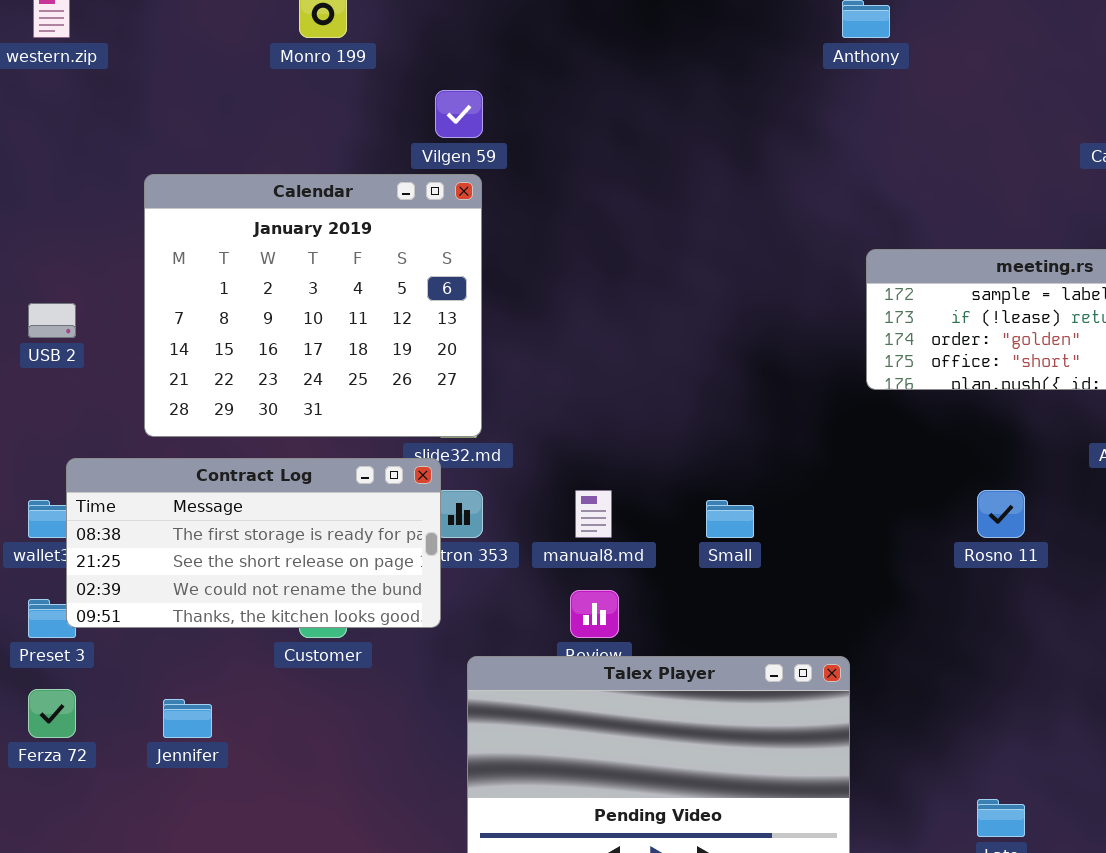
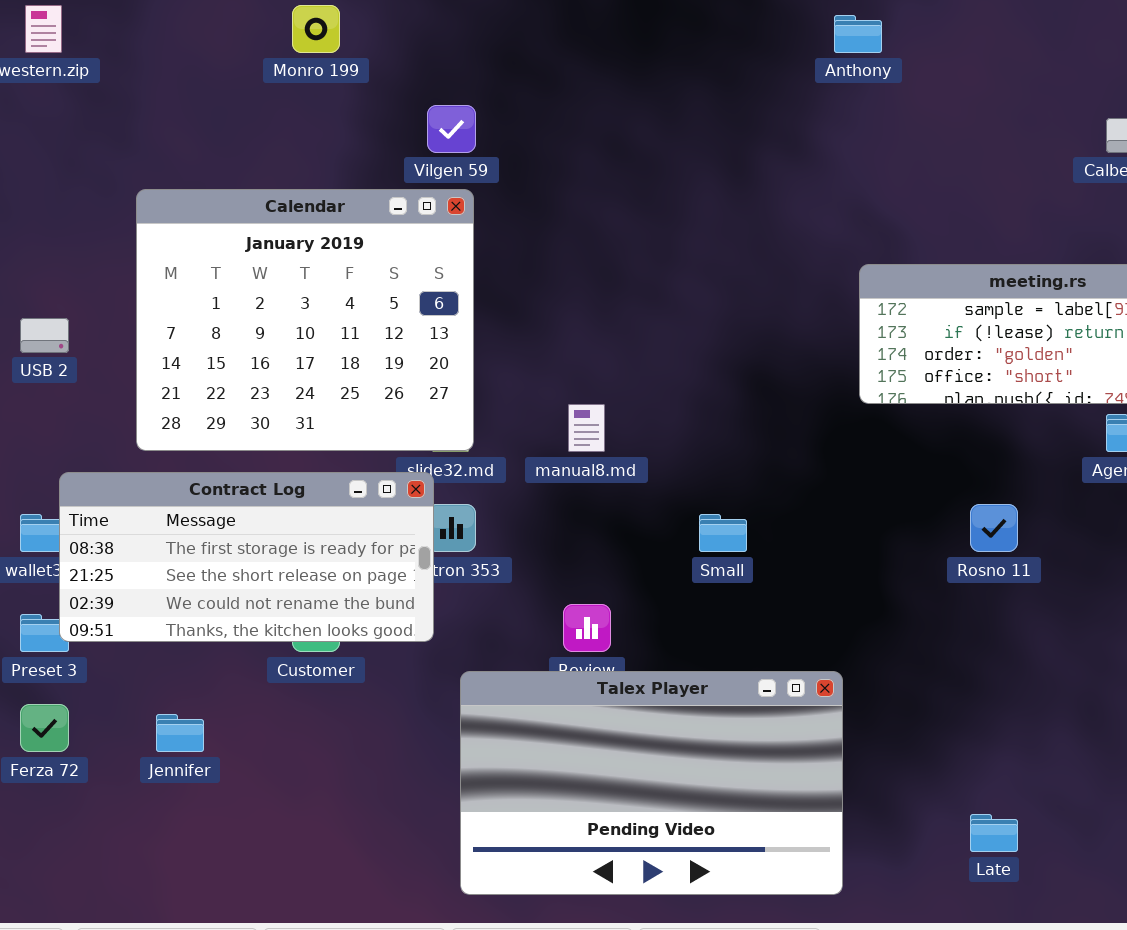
manual8.md: [575,490,612,538] -> [568,404,605,452], moved

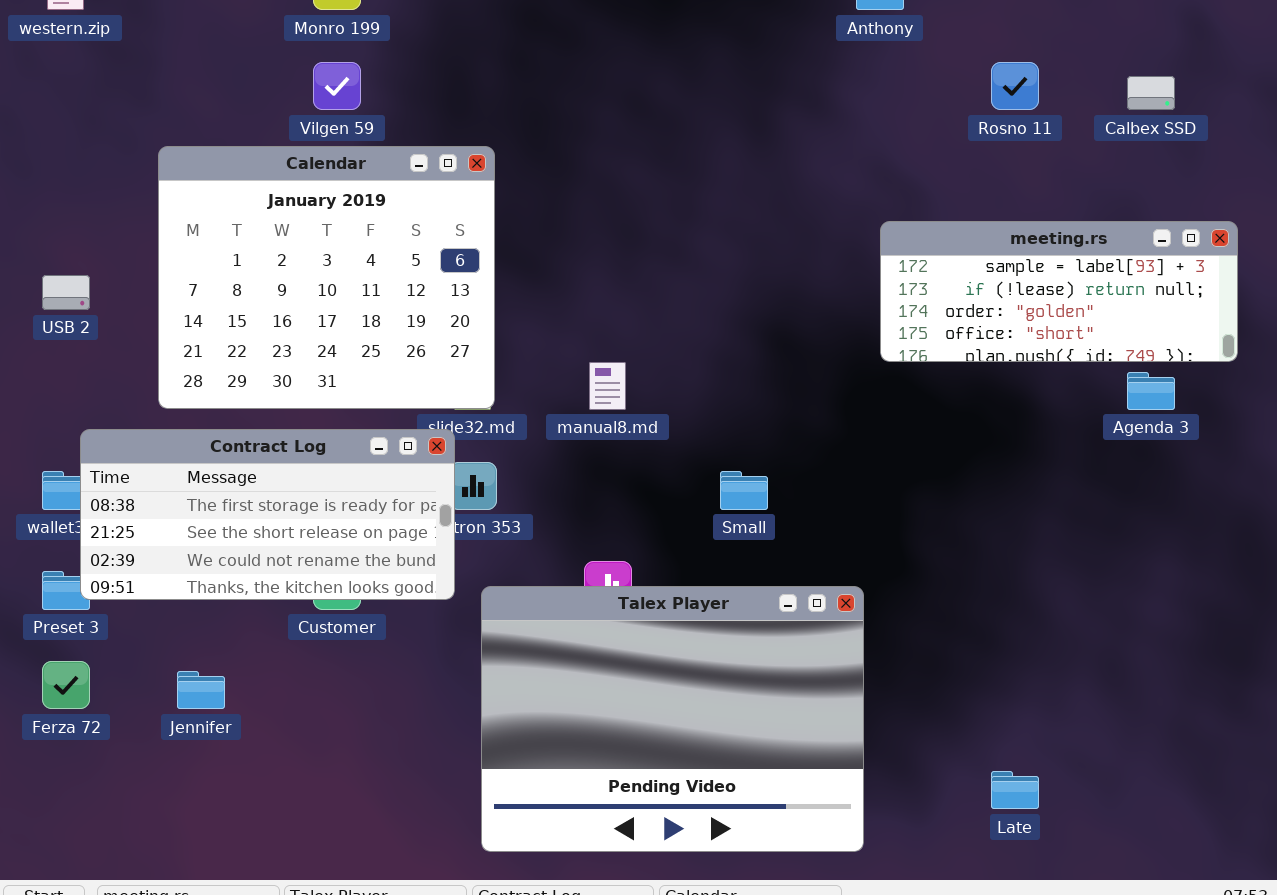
Vilgen 59: [427,105,476,153] -> [313,62,361,110], moved
Rosno 11: [970,504,1018,552] -> [991,62,1039,110], moved
Talex Player: [460,671,843,895] -> [481,586,864,852], resized

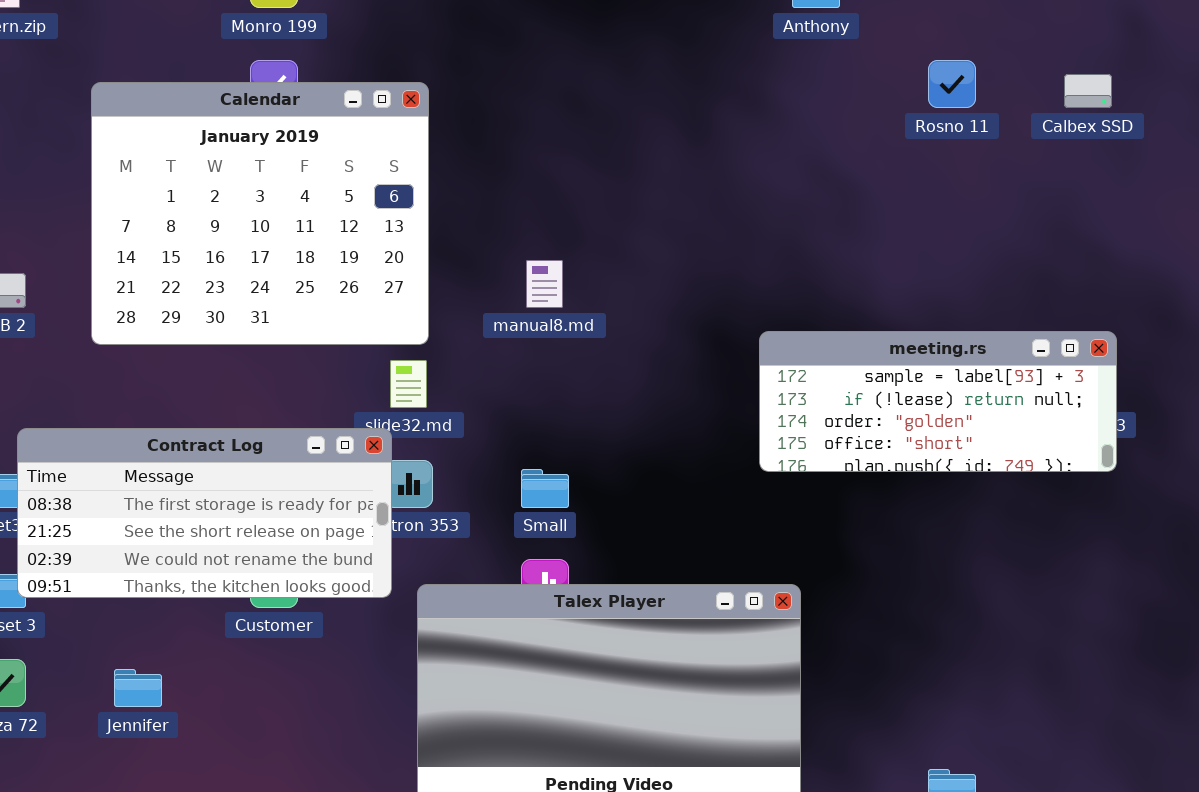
Calendar: [158,146,495,409] -> [91,82,429,345], moved
meeting.rs: [880,221,1238,362] -> [759,331,1117,472], moved
manual8.md: [589,362,626,410] -> [526,260,563,308], moved
Small: [720,471,768,510] -> [521,469,569,508], moved

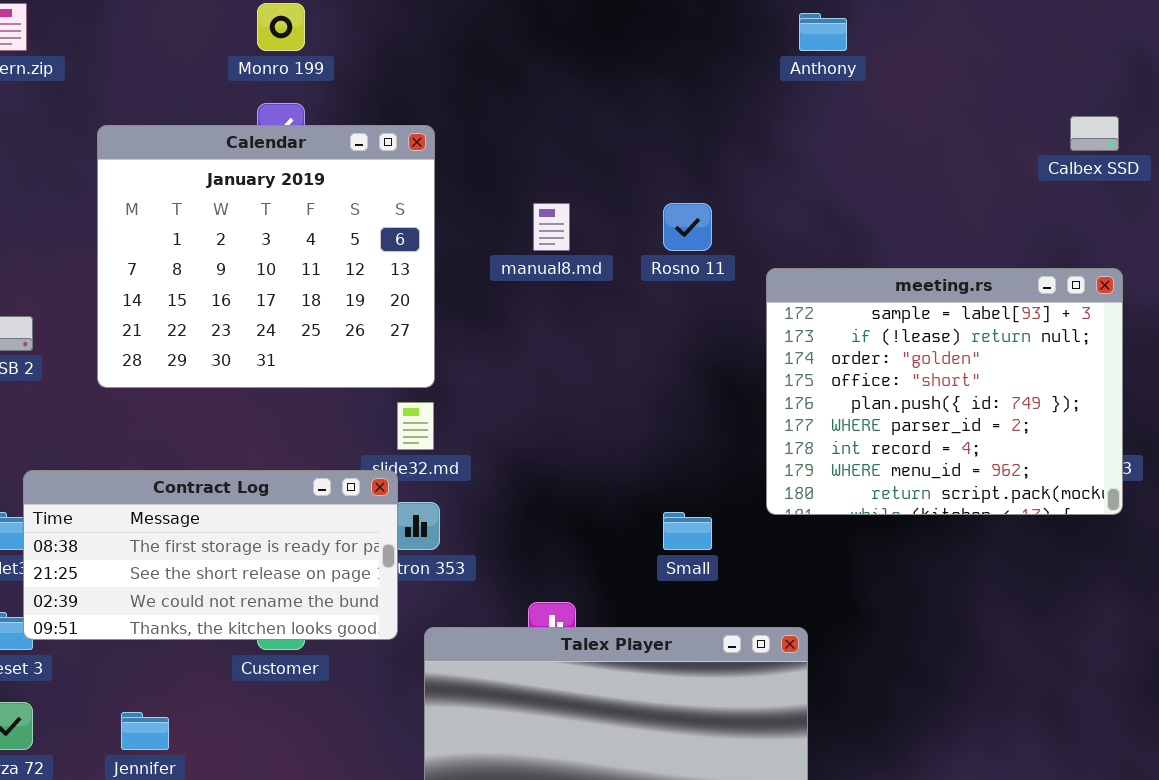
Rosno 11: [928,60,976,108] -> [663,203,712,251], moved
manual8.md: [526,260,563,308] -> [533,203,570,251], moved
meeting.rs: [759,331,1117,472] -> [766,268,1123,515], resized
Small: [521,469,569,508] -> [663,512,712,550], moved

